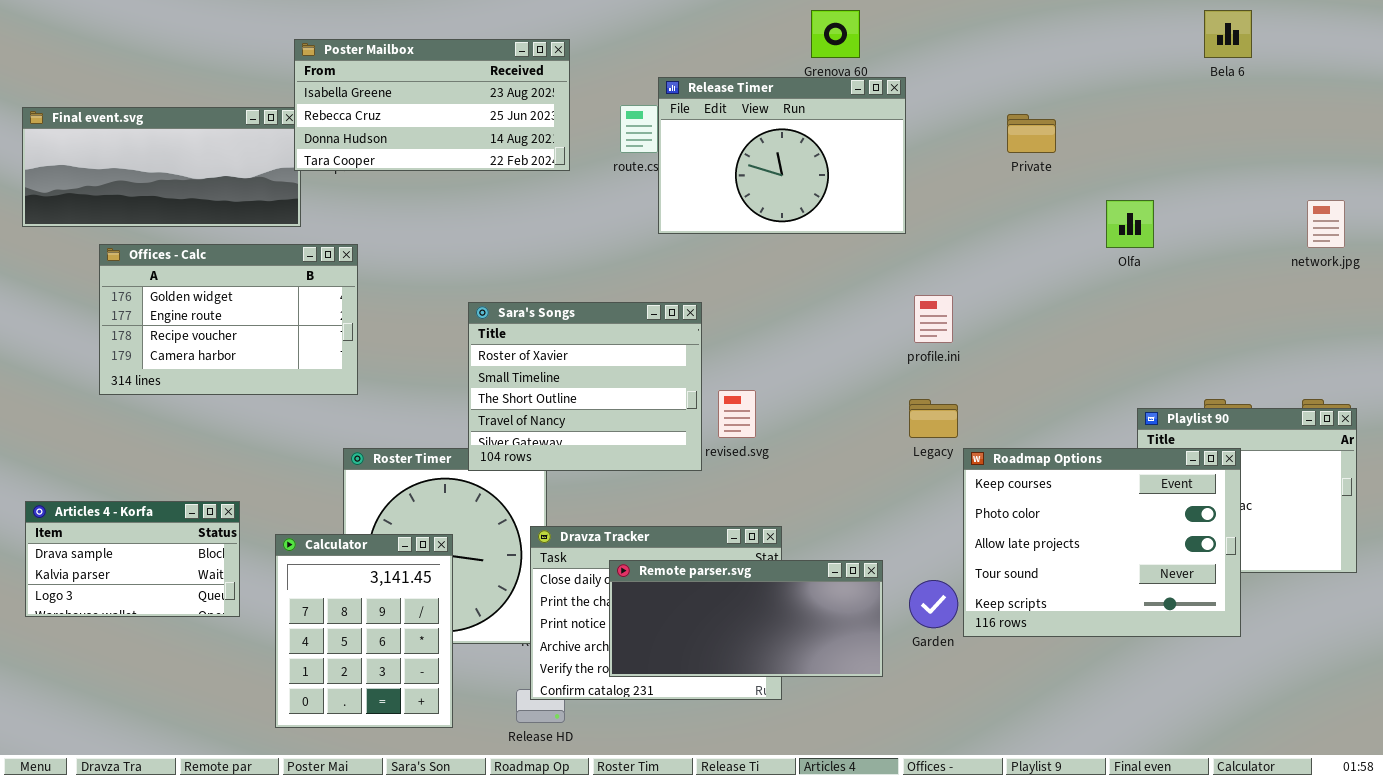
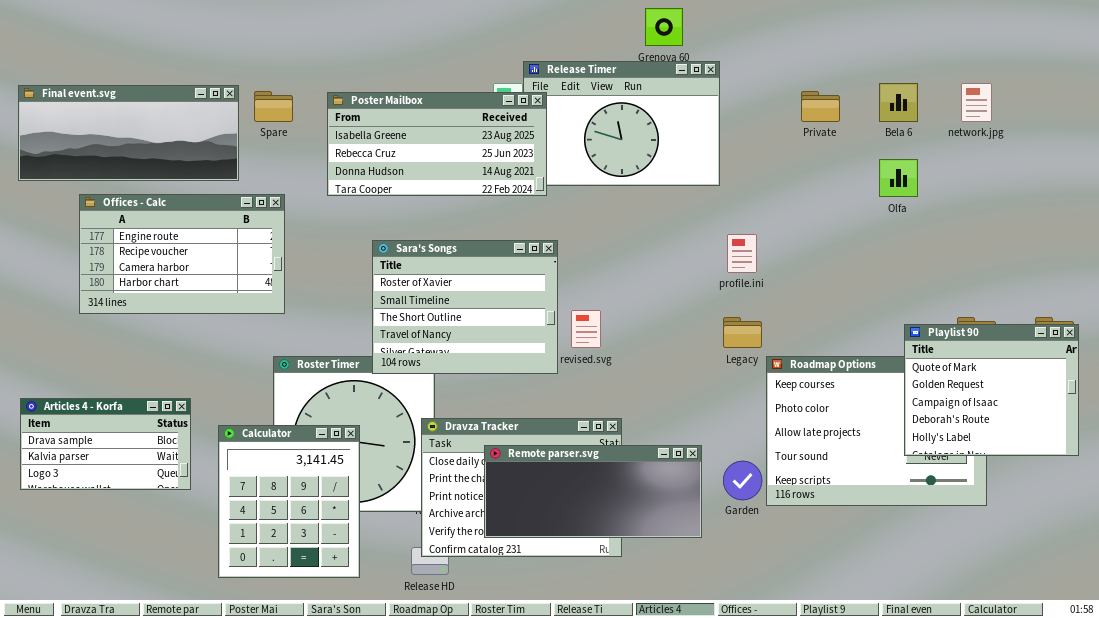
Bela 6: [1204,10,1252,58] -> [879,83,918,122], moved
Poster Mailbox: [294,39,570,171] -> [327,92,547,196], moved
network.jpg: [1307,200,1345,248] -> [961,83,992,122], moved
Offices - Calc: [99,244,358,395] -> [79,194,285,314], scrolled down 1 row
Playlist 90: [1137,408,1357,573] -> [904,324,1079,456], raised

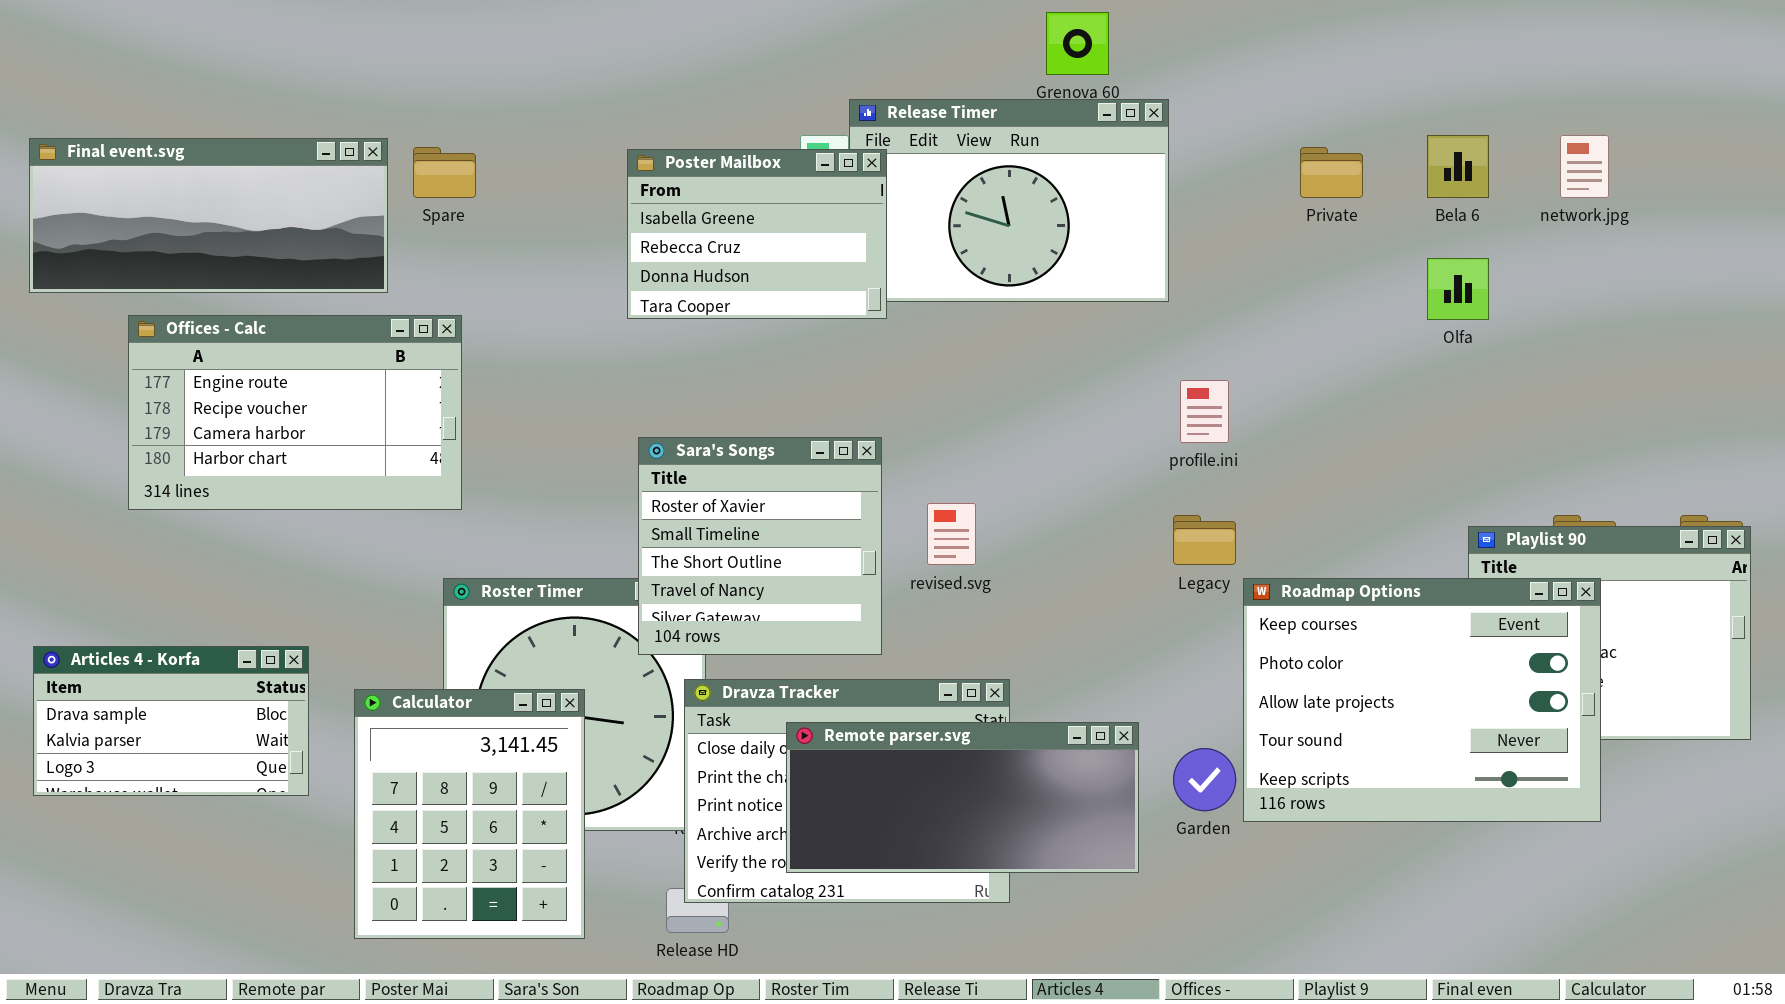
Poster Mailbox: [327,92,547,196] -> [627,149,887,319], resized
Sara's Songs: [372,240,558,374] -> [638,437,882,655], moved, resized
Roadmap Options: [766,356,987,506] -> [1243,578,1601,822], raised

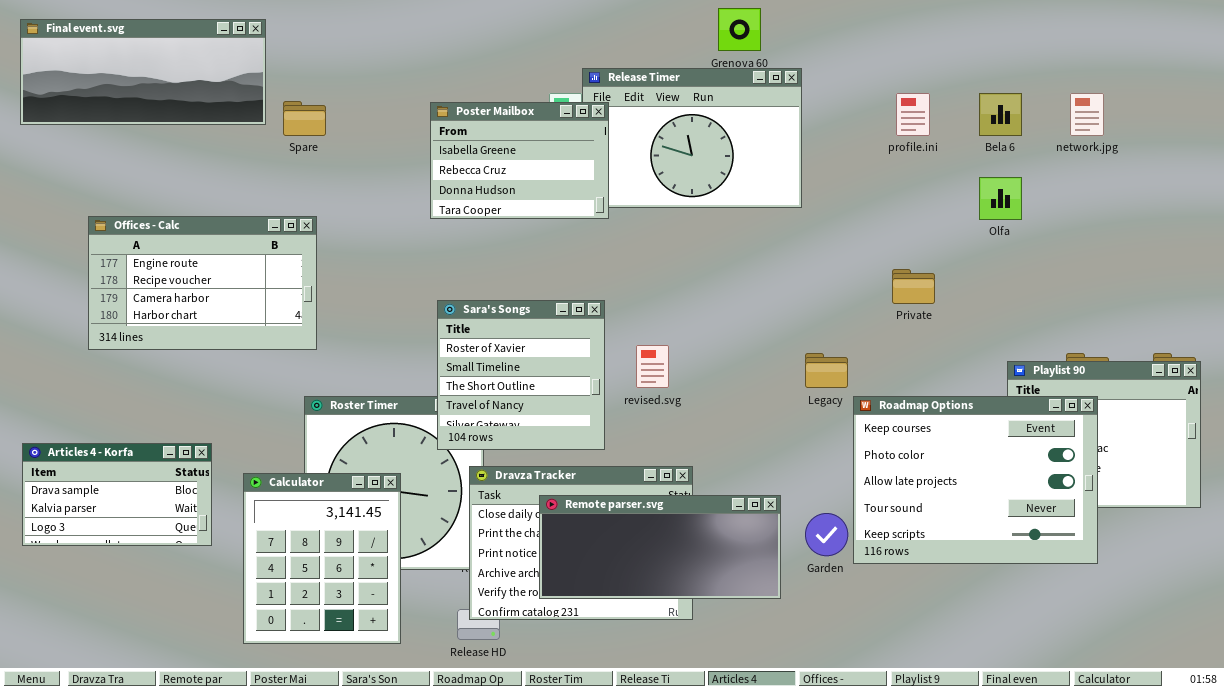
Final event.svg: [29,138,388,293] -> [20,19,266,125], moved
Private: [1300,147,1363,198] -> [892,269,935,304], moved
profile.ini: [1180,380,1229,443] -> [896,93,930,136], moved

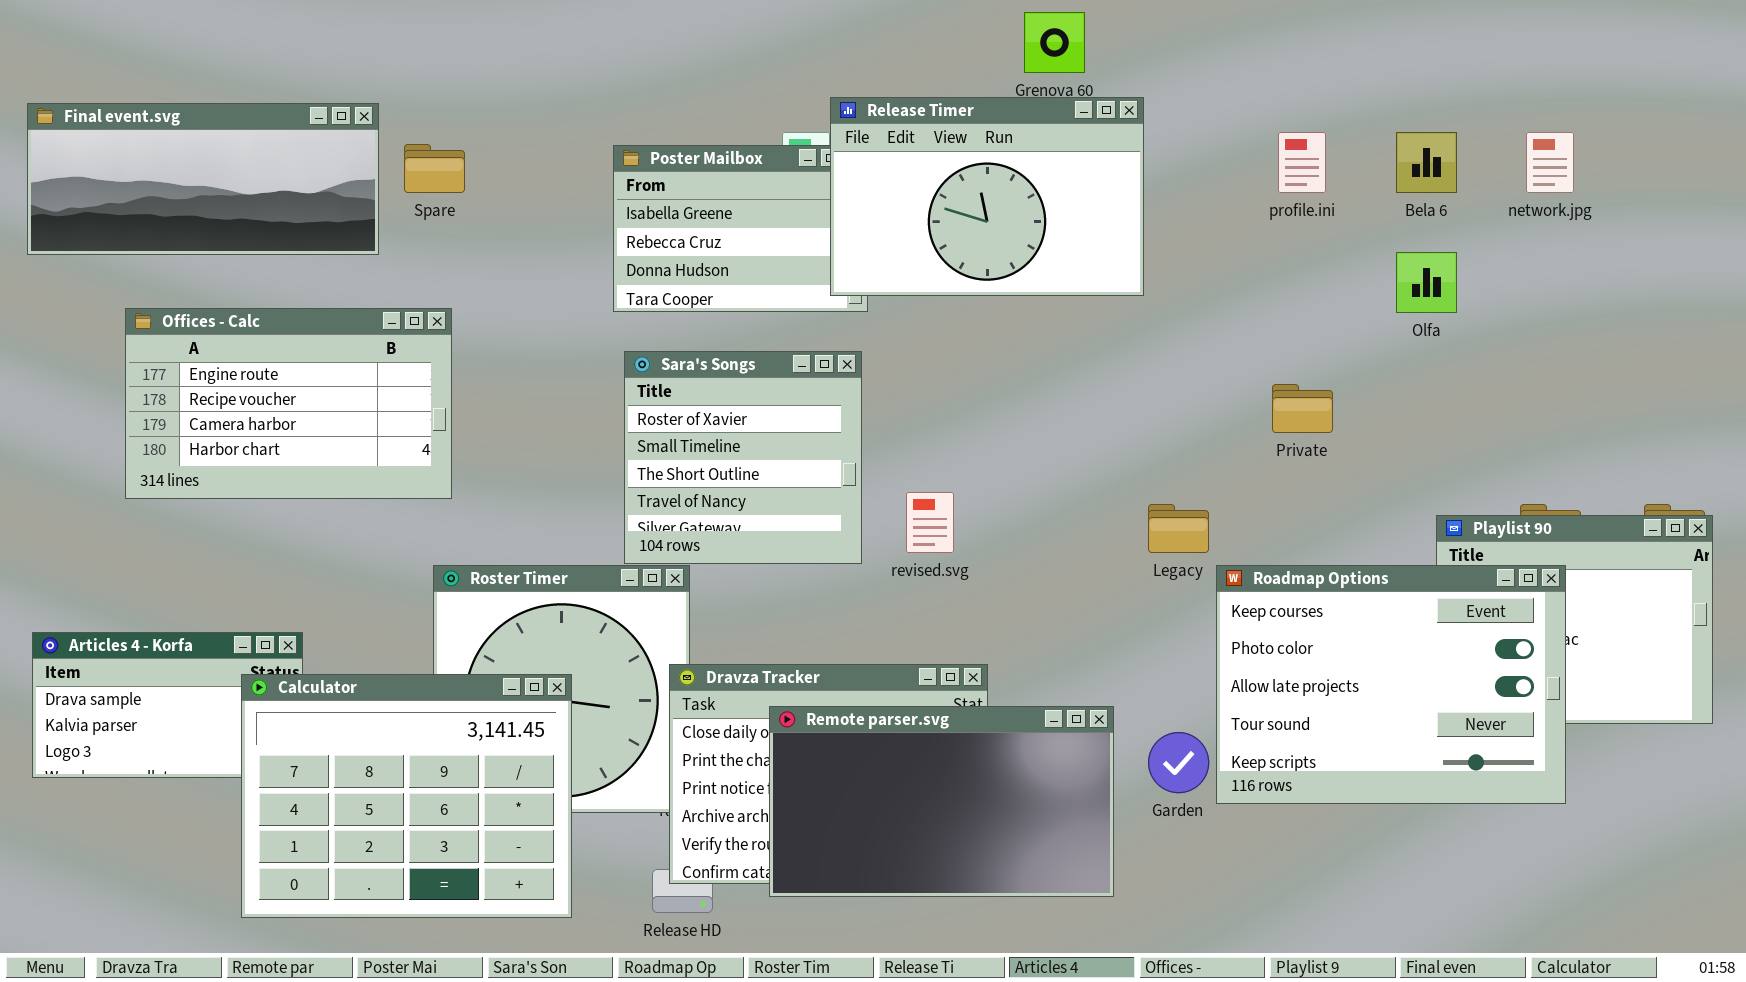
Final event.svg: [20,19,266,125] -> [27,103,379,255], moved
Release Timer: [582,68,802,208] -> [830,97,1144,296], raised
Sara's Songs: [437,300,605,450] -> [624,351,862,564], moved
Calculator: [243,473,401,644] -> [241,674,572,918], resized
Remote parser.svg: [539,495,781,599] -> [769,706,1114,897], resized

